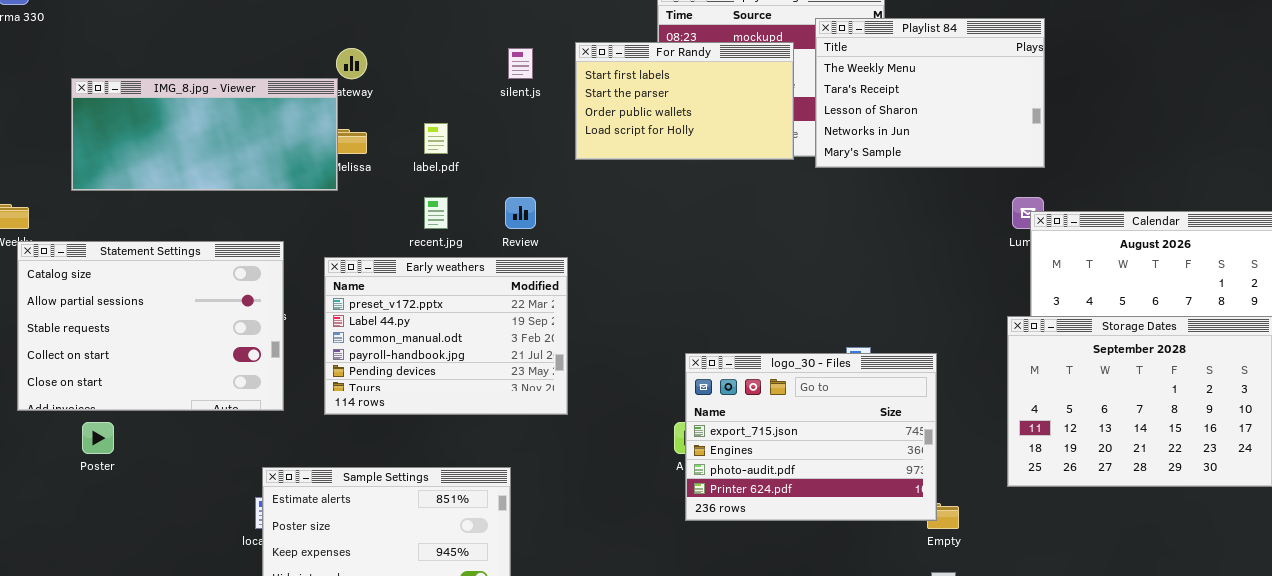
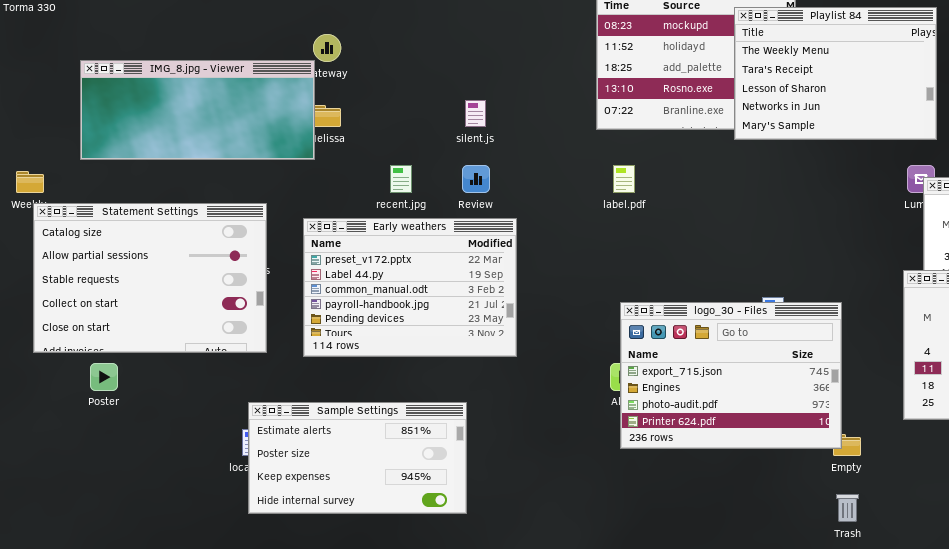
For Randy: [575,42,794,160] -> none, closed
silent.js: [508,48,533,79] -> [465,100,486,127], moved
label.pdf: [424,123,448,154] -> [613,165,635,193], moved

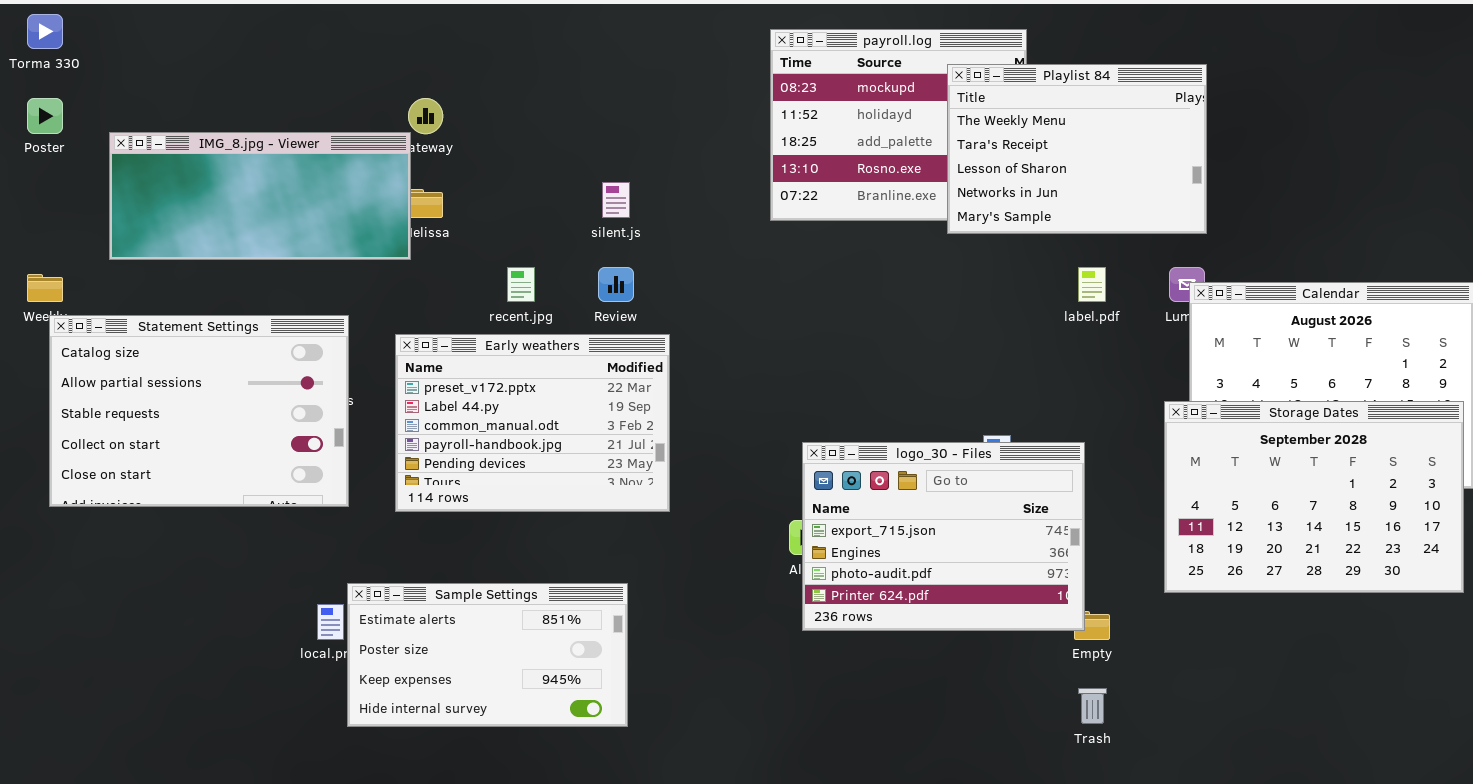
label.pdf: [613,165,635,193] -> [1078,267,1106,302], moved
Poster: [90,363,118,391] -> [27,98,63,134], moved
Sample Settings: [248,402,467,514] -> [347,583,628,727], moved

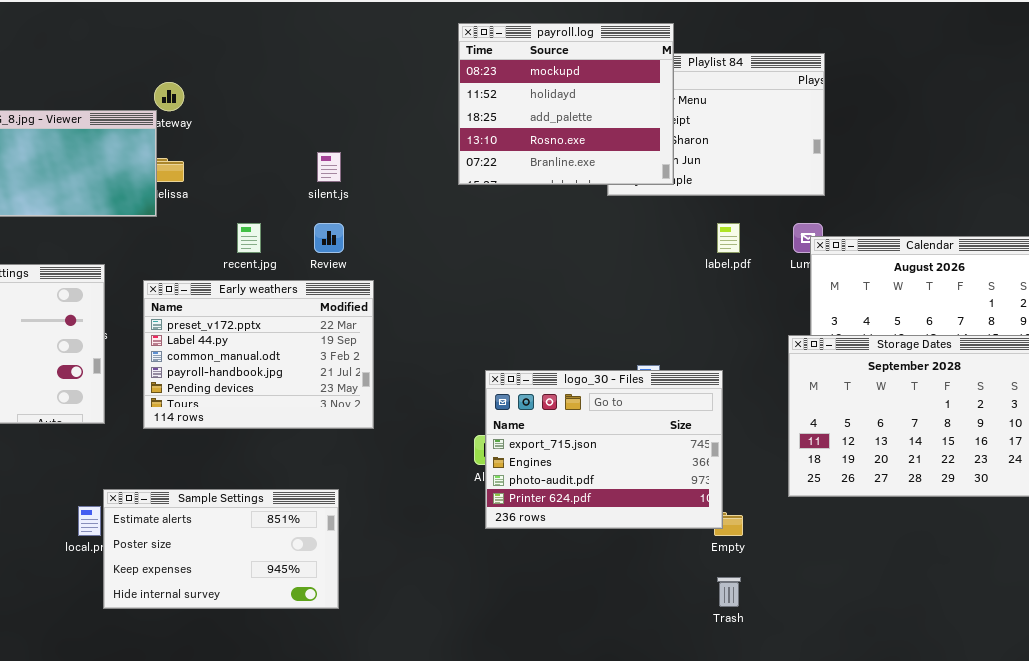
payroll.log: [770,29,1027,221] -> [458,23,674,185], raised

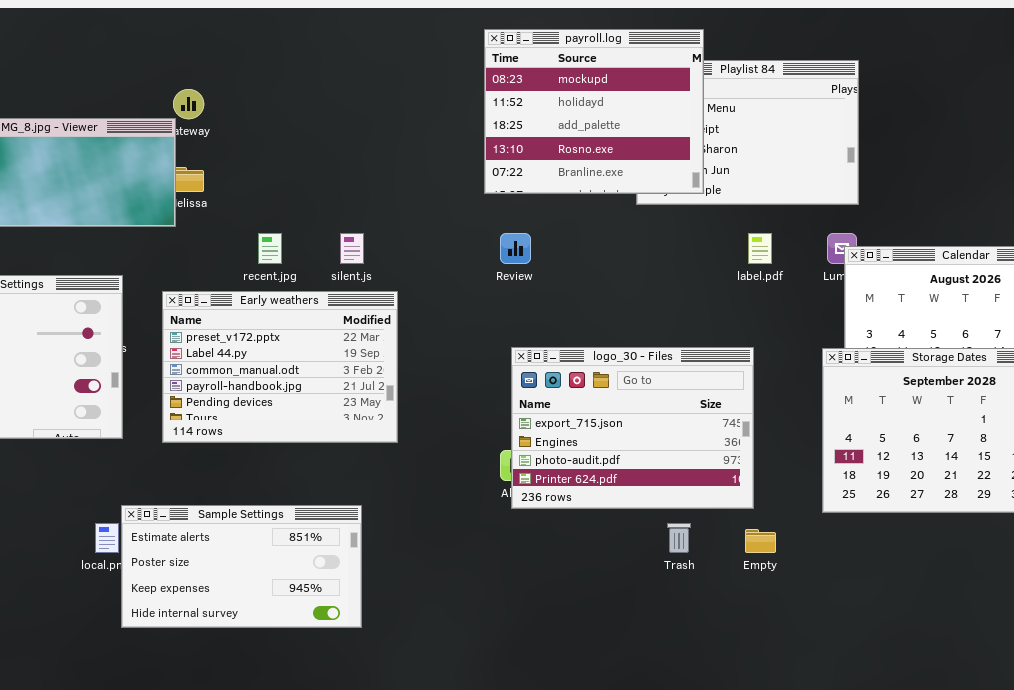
silent.js: [317,152,341,182] -> [340,233,364,264], moved
Review: [314,223,344,253] -> [500,233,531,264], moved
logo_30 - Files: [485,370,723,529] -> [511,347,754,509], moved
Trash: [717,577,741,607] -> [667,523,691,553], moved

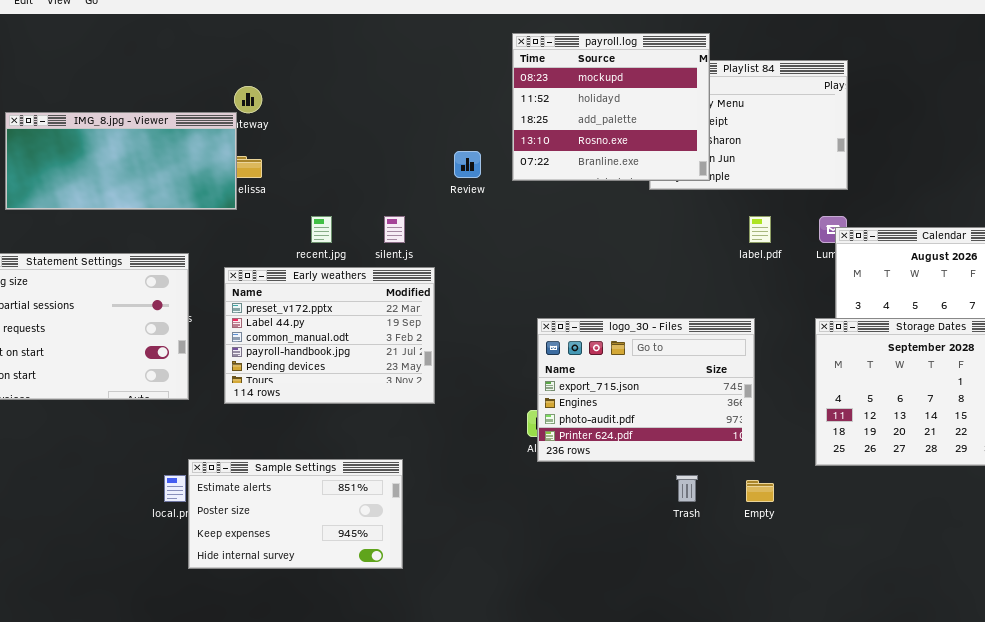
Review: [500,233,531,264] -> [454,151,481,178], moved

